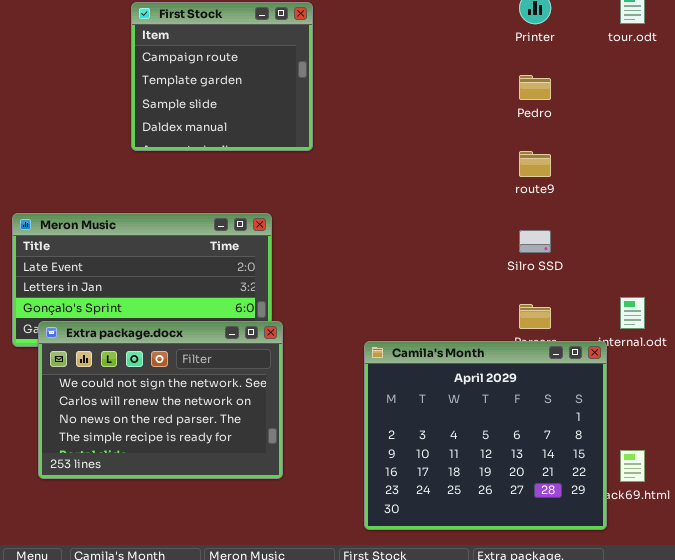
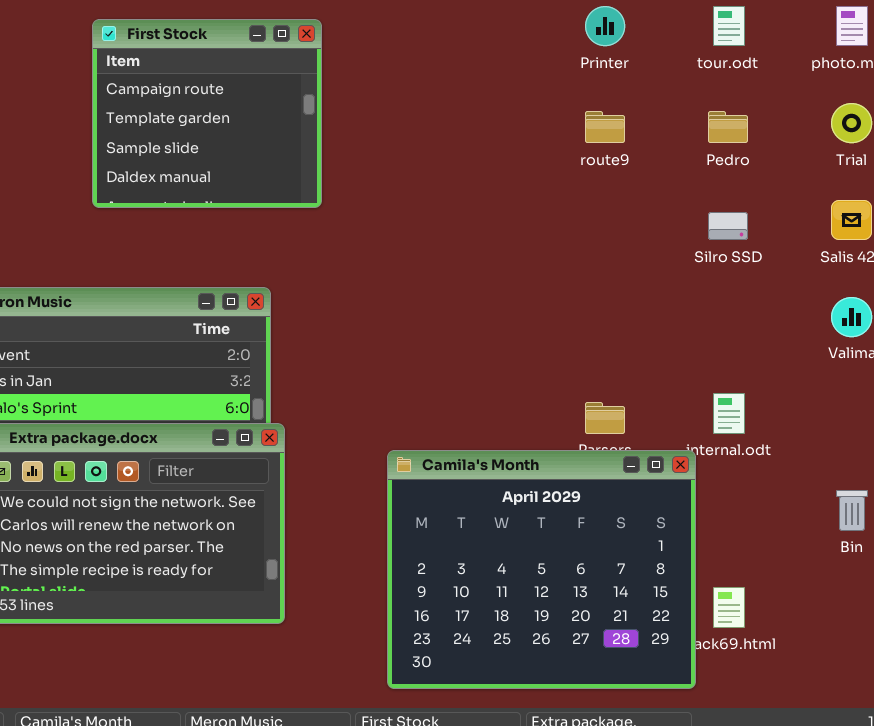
Pedro: [519,75,551,100] -> [708,111,748,143], moved
route9: [519,151,551,177] -> [585,111,625,143], moved
Silro SSD: [519,230,551,253] -> [708,212,748,240], moved

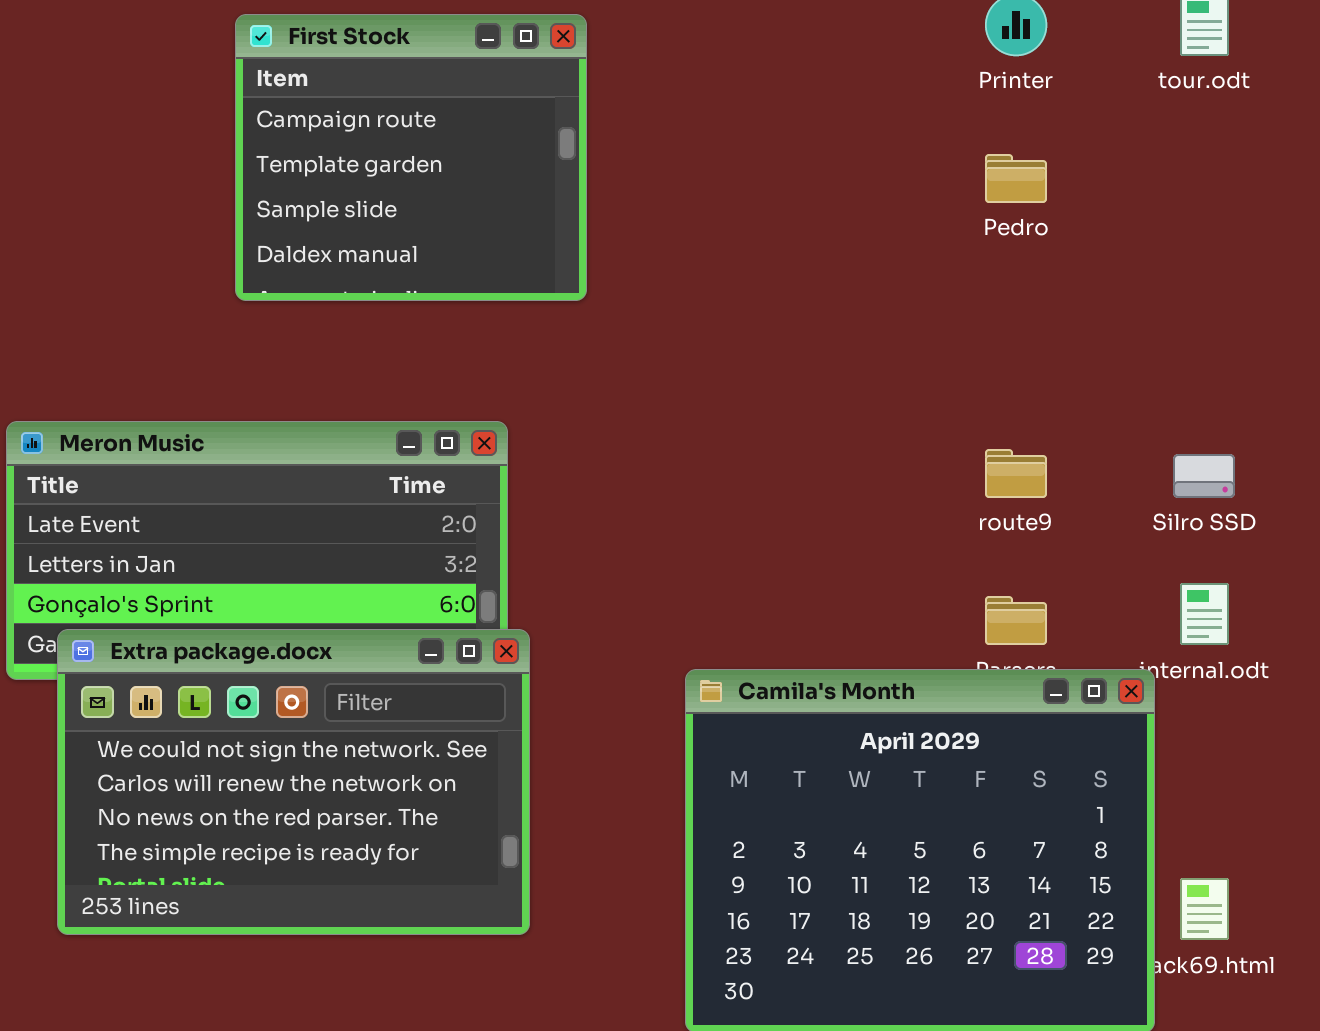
route9: [585,111,625,143] -> [985,449,1047,498], moved
Pedro: [708,111,748,143] -> [985,154,1047,203], moved
Silro SSD: [708,212,748,240] -> [1173,454,1235,498], moved

